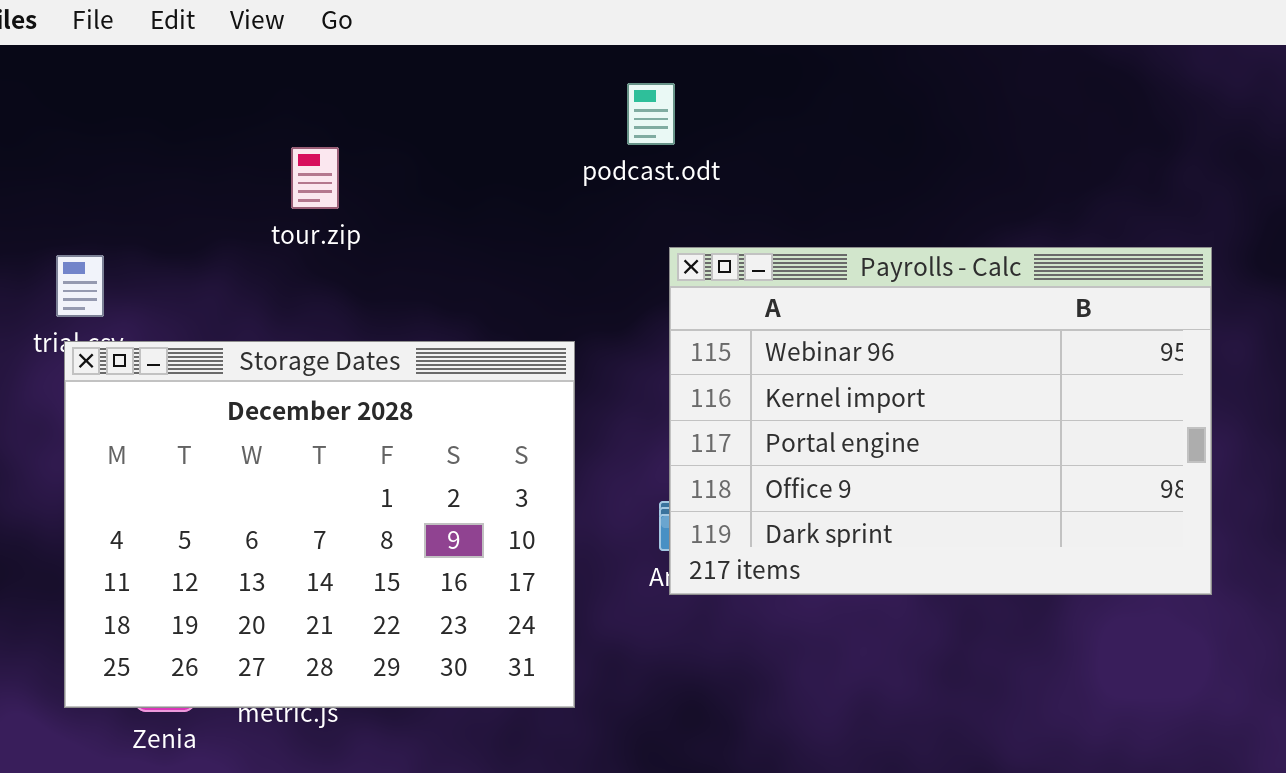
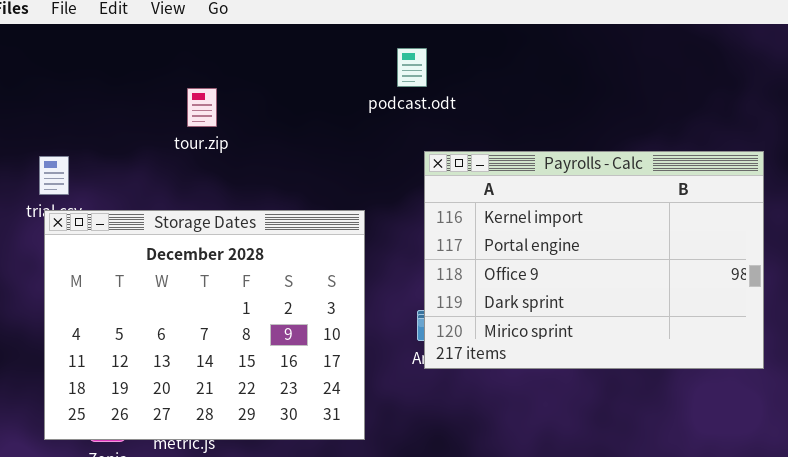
Payrolls - Calc: [669,247,1212,595] -> [424,151,764,369], scrolled down 1 row

